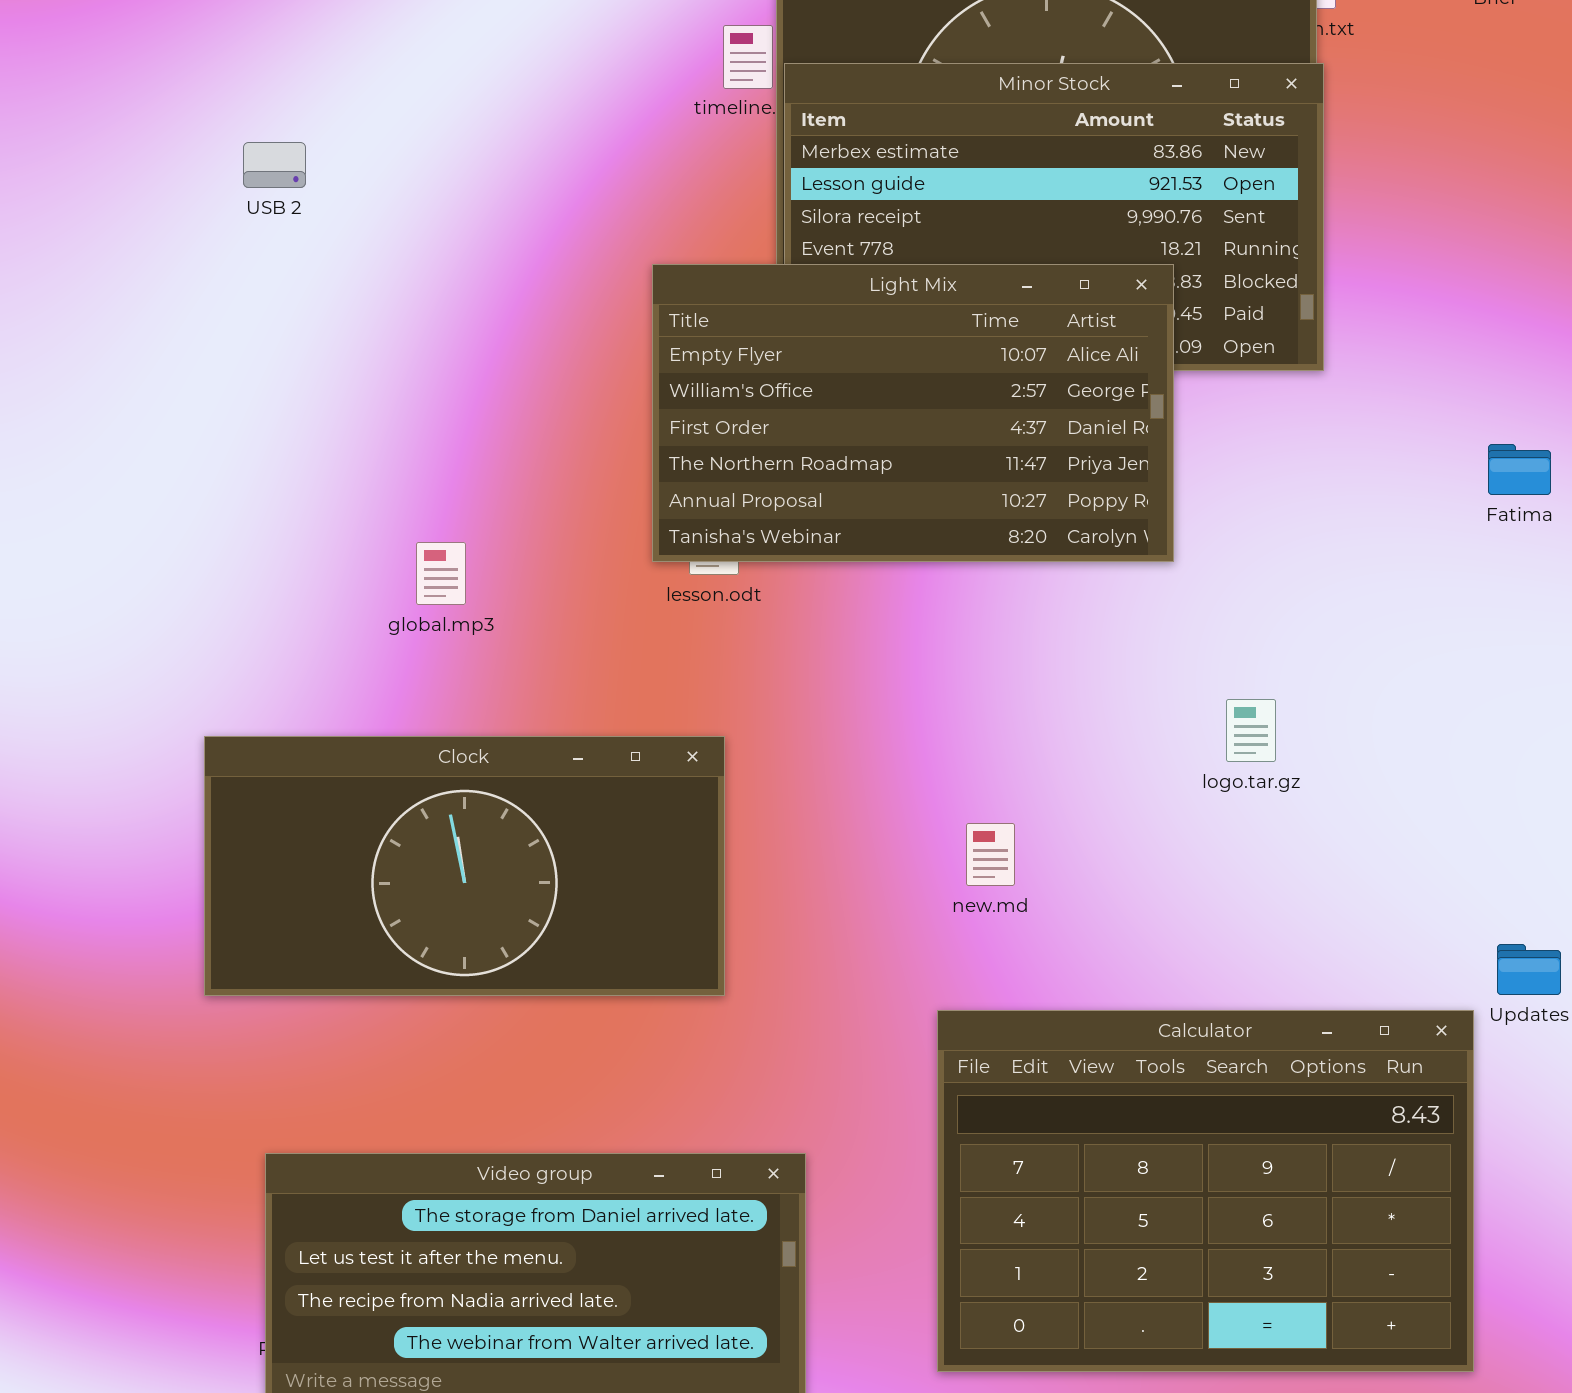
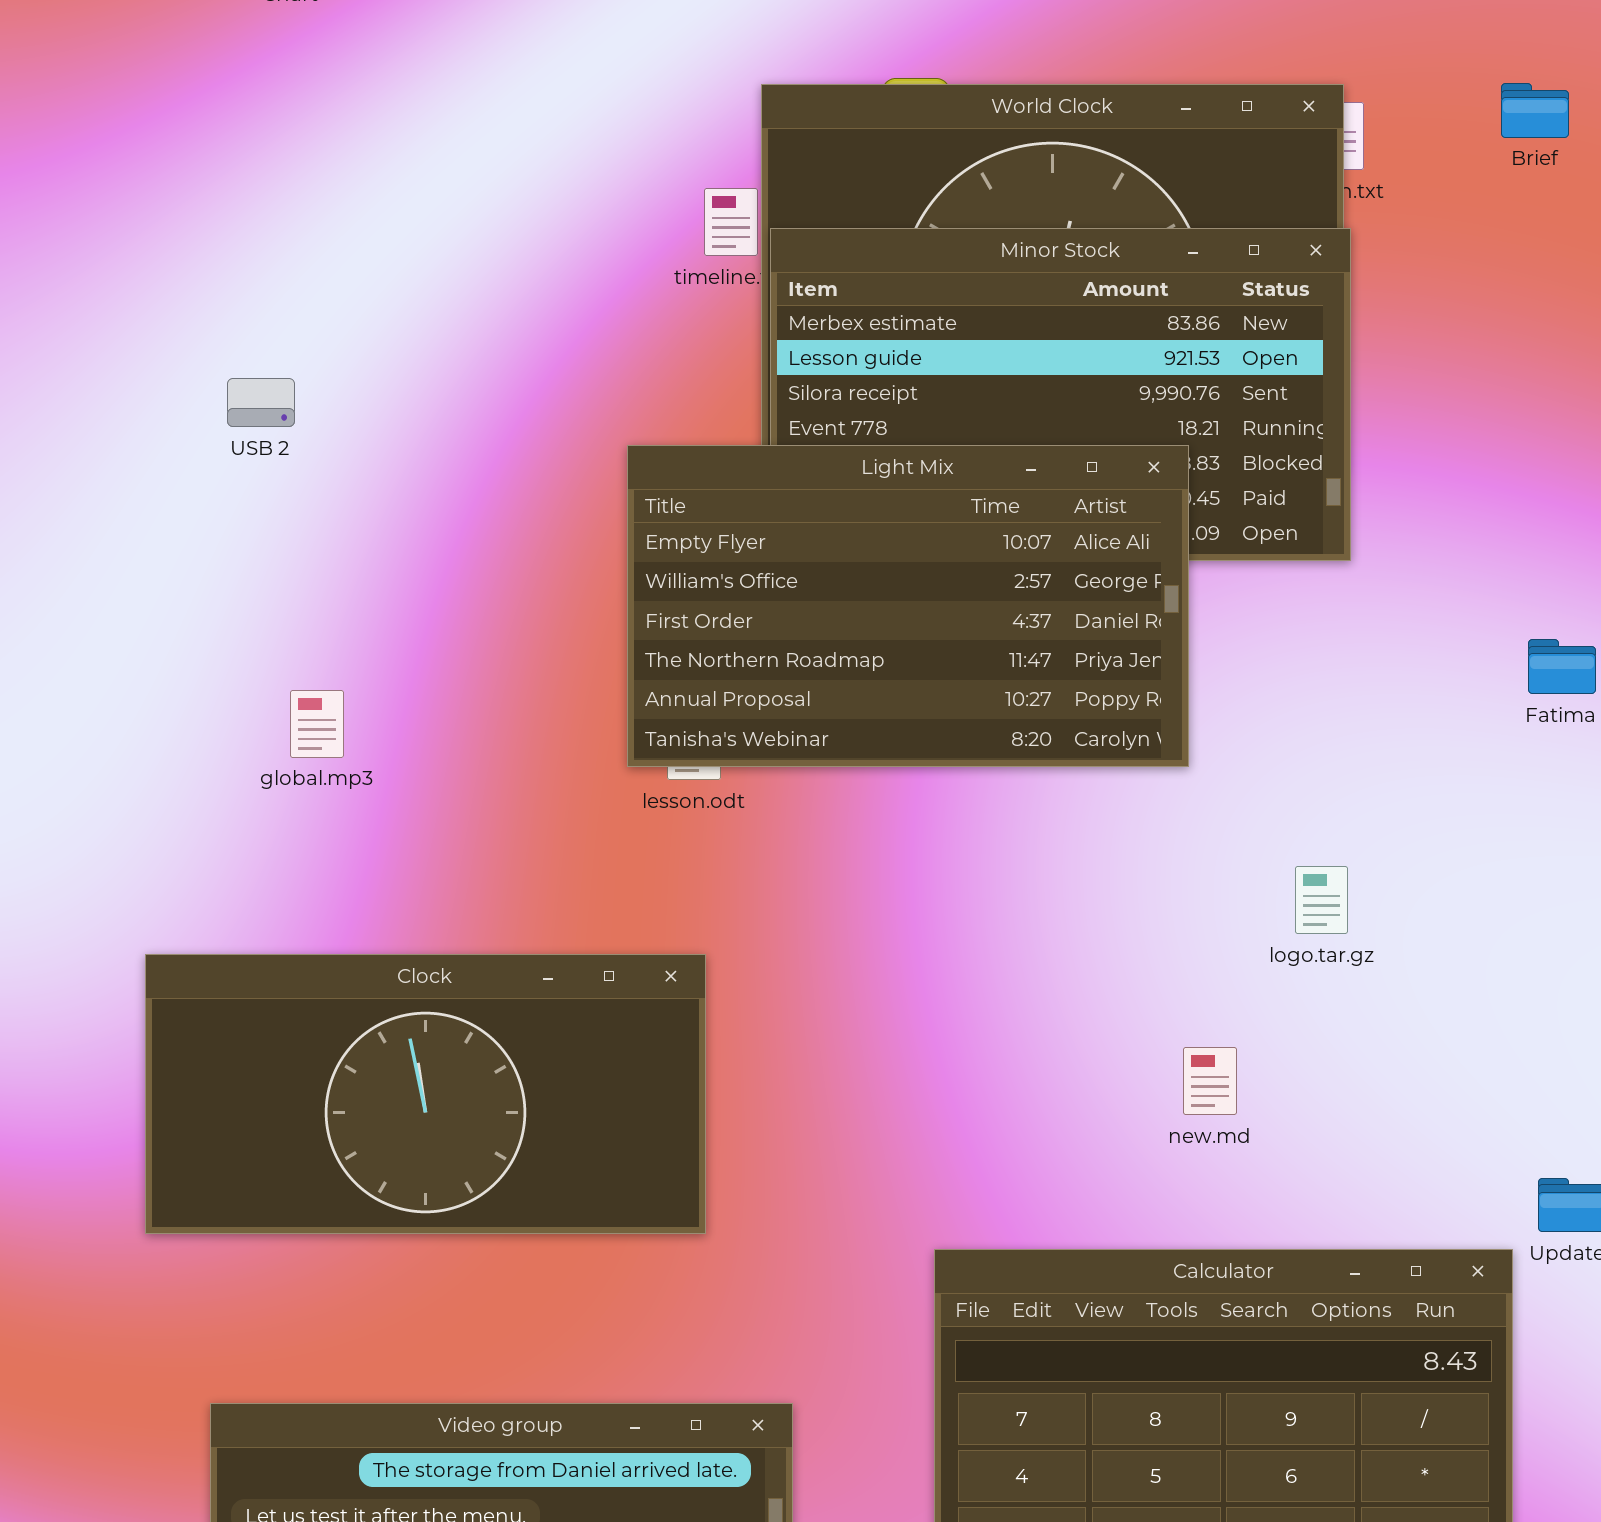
USB 2: [243,142,306,188] -> [227,378,295,427], moved
global.mp3: [416,542,466,605] -> [290,690,344,758], moved
logo.tar.gz: [1226,699,1276,762] -> [1295,866,1348,934], moved
new.md: [966,823,1015,886] -> [1183,1047,1237,1115], moved

